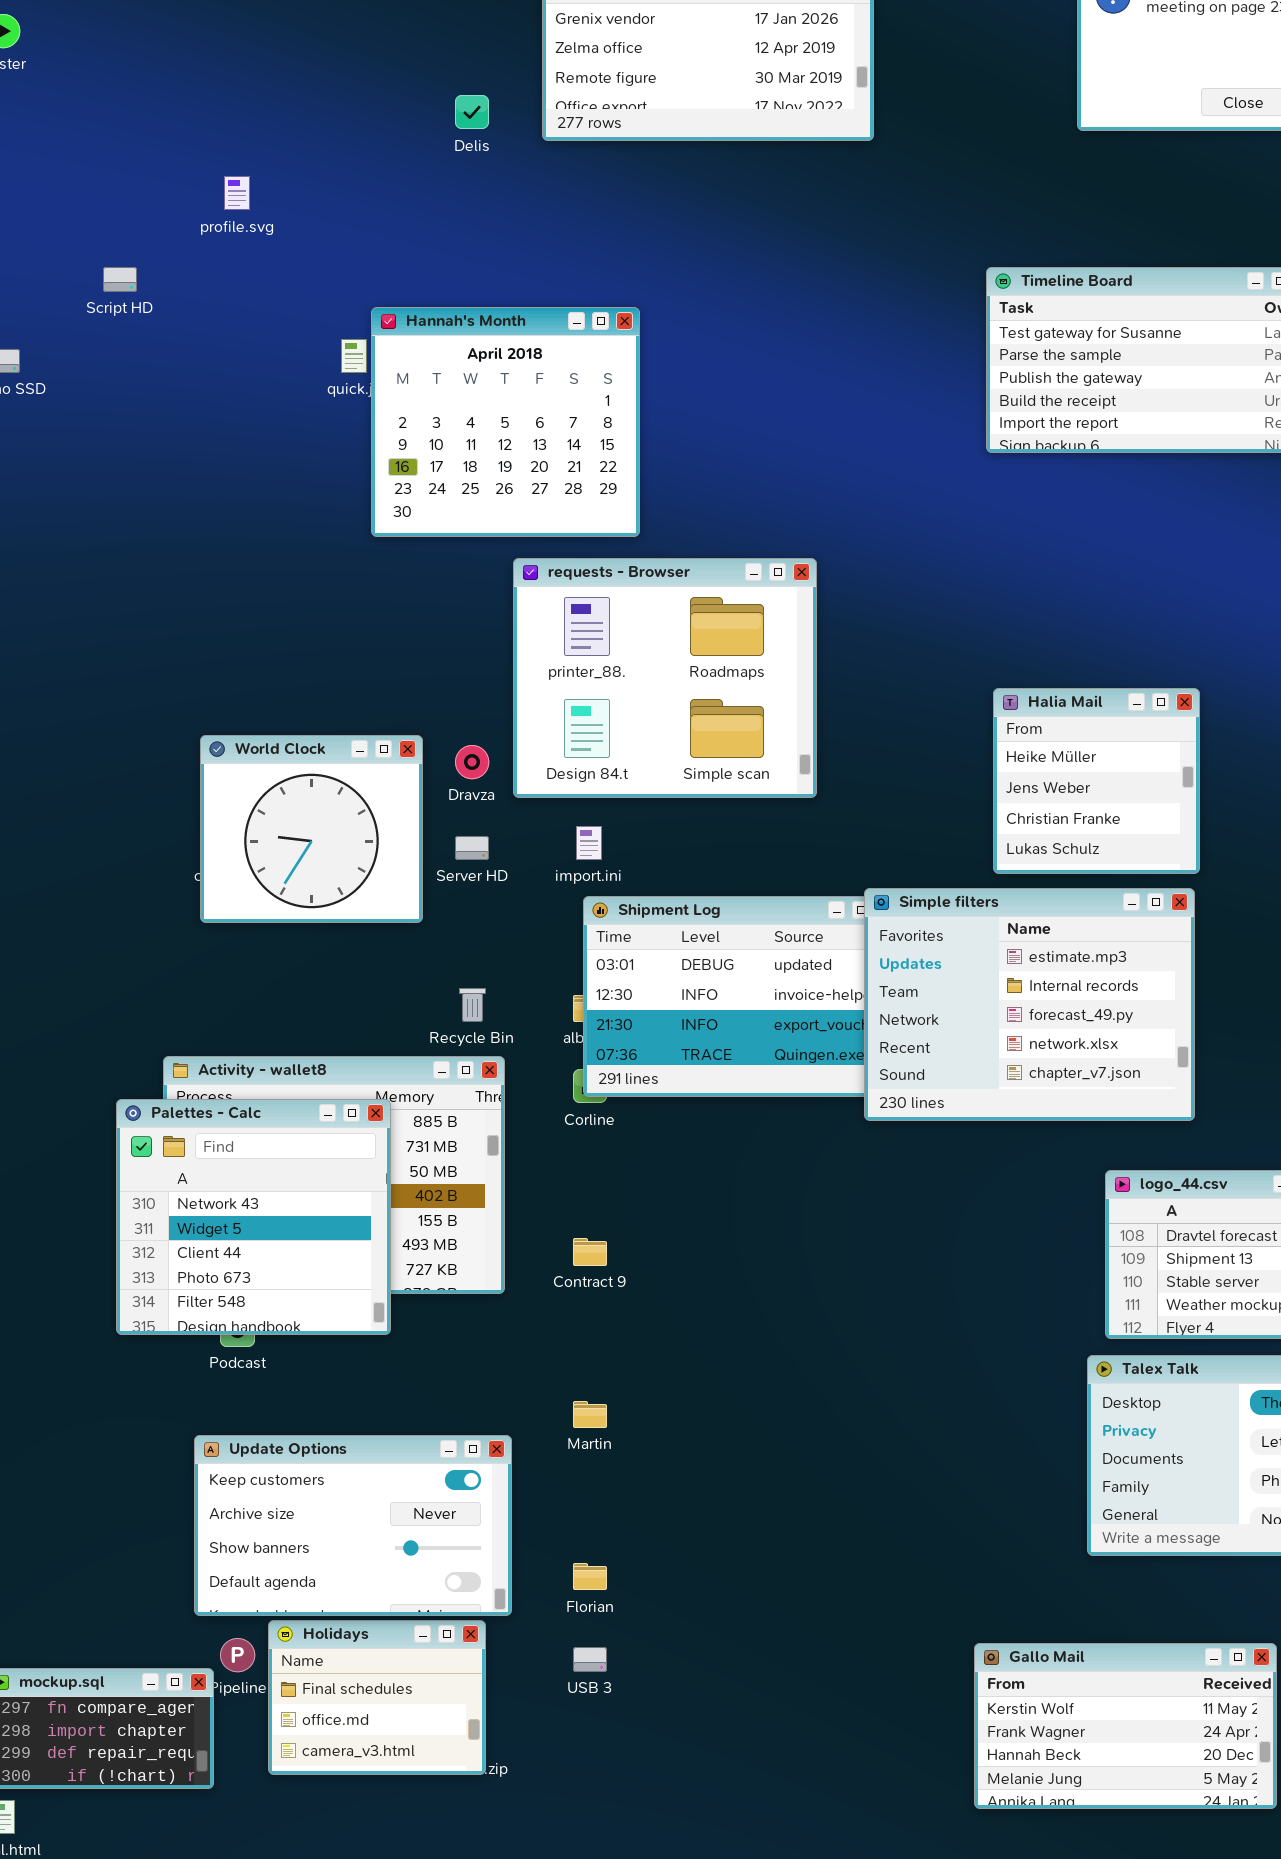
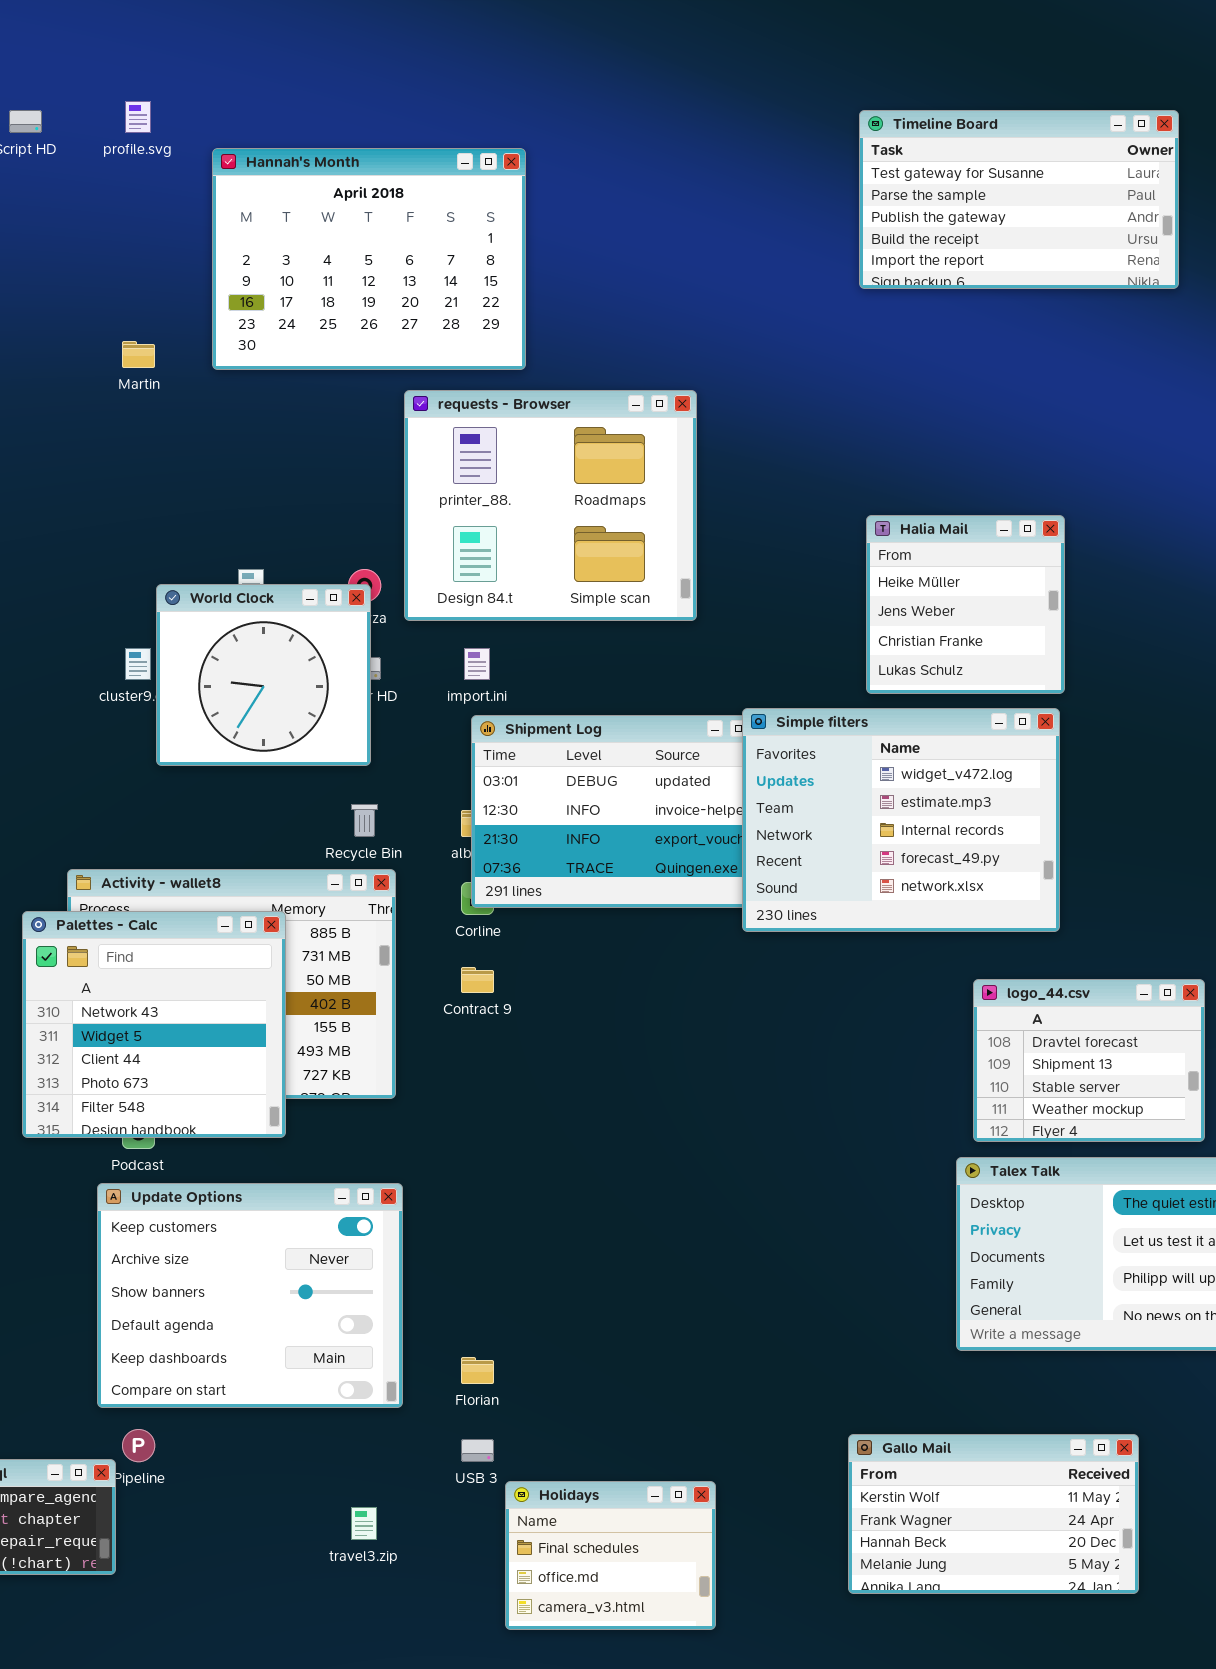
profile.svg: [224,176,250,210] -> [125,101,151,133], moved
Hannah's Month: [371,307,640,537] -> [212,148,526,370], resized
World Clock: [200,735,423,923] -> [156,584,371,766], moved
Simple filters: [864,888,1195,1121] -> [742,708,1060,932], scrolled up 1 row
Contract 9: [573,1238,607,1266] -> [461,967,494,993], moved
Martin: [573,1401,607,1428] -> [122,341,155,368], moved
Update Options: [194,1435,512,1616] -> [97,1183,403,1408], resized
Holidays: [268,1620,486,1775] -> [505,1481,716,1630], moved

